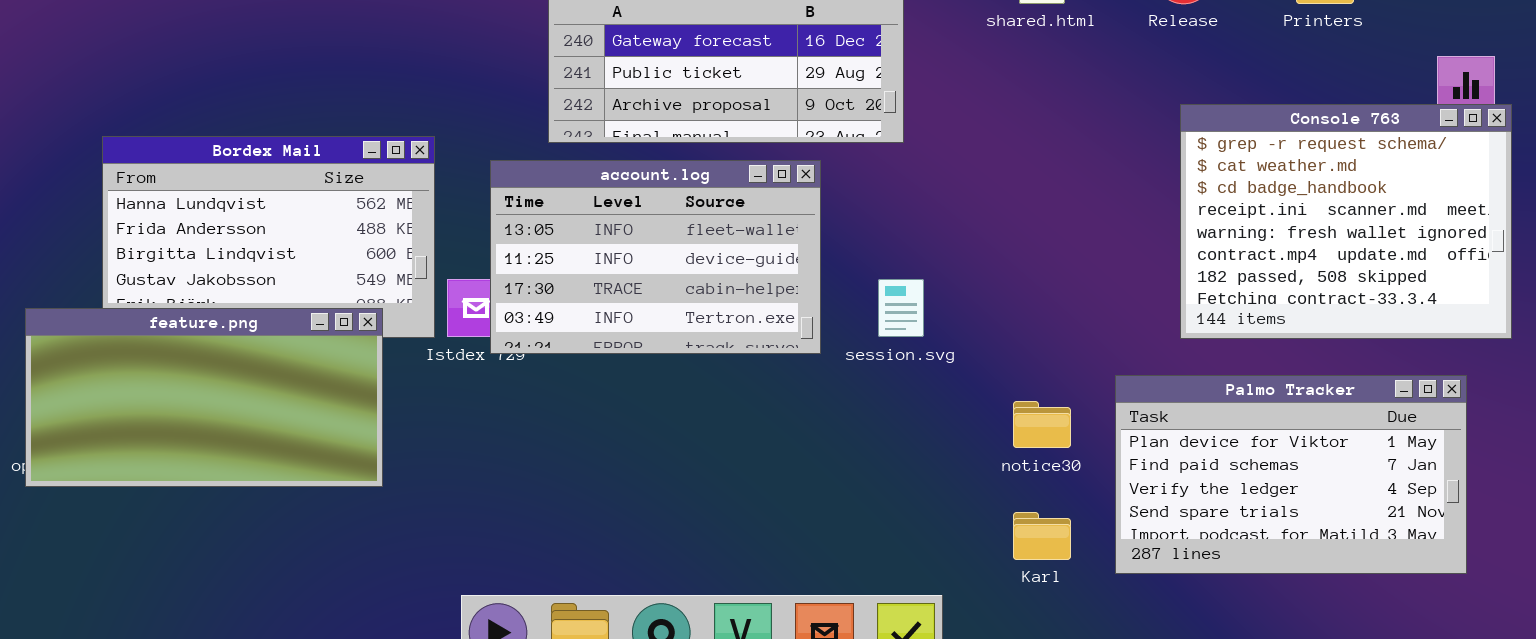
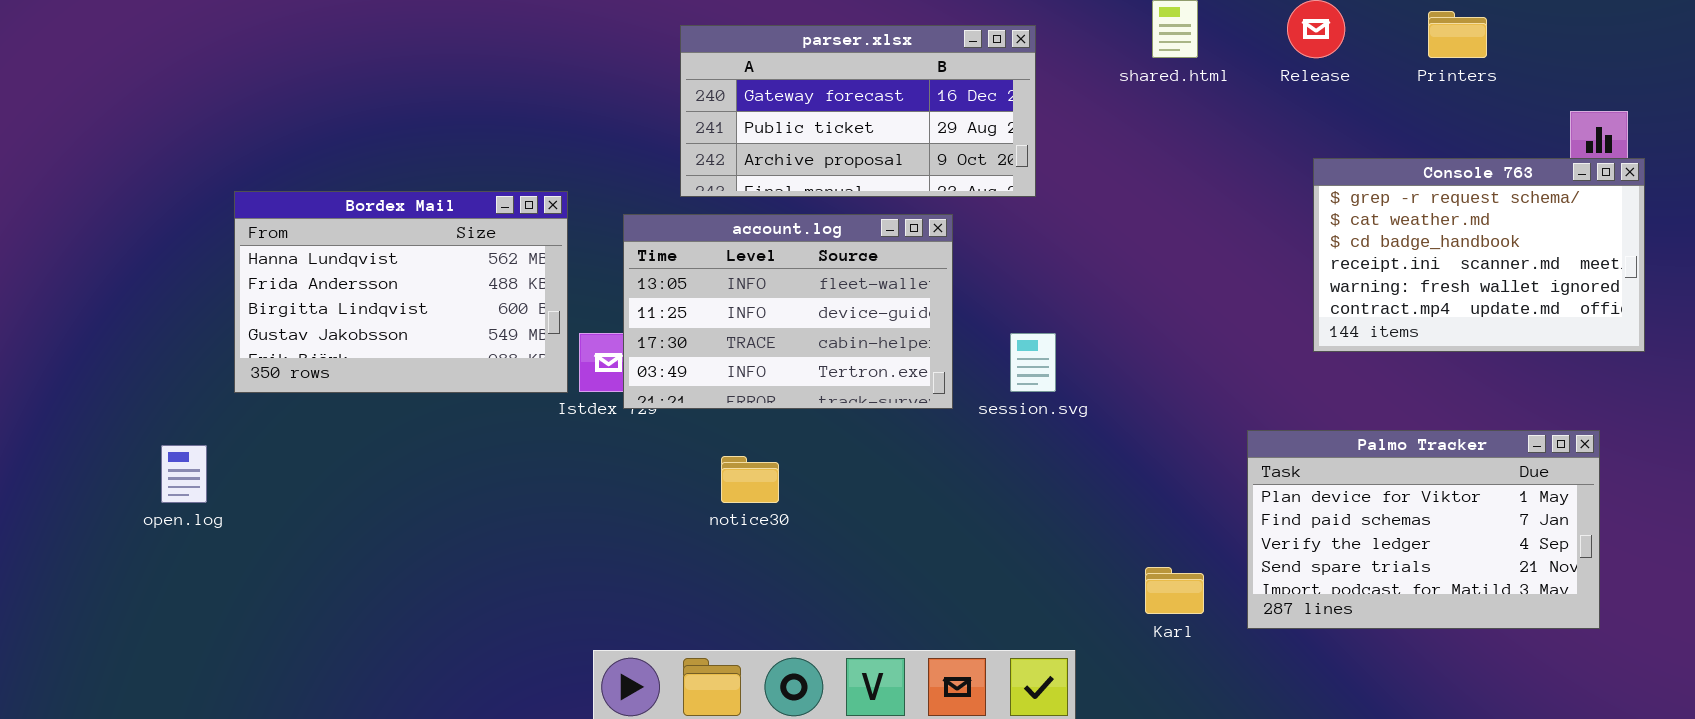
Console 763: [1180,104,1512,339] -> [1313,158,1645,352], resized
feature.png: [25,308,383,487] -> none, closed
notice30: [1013,401,1071,448] -> [721,456,779,503], moved

